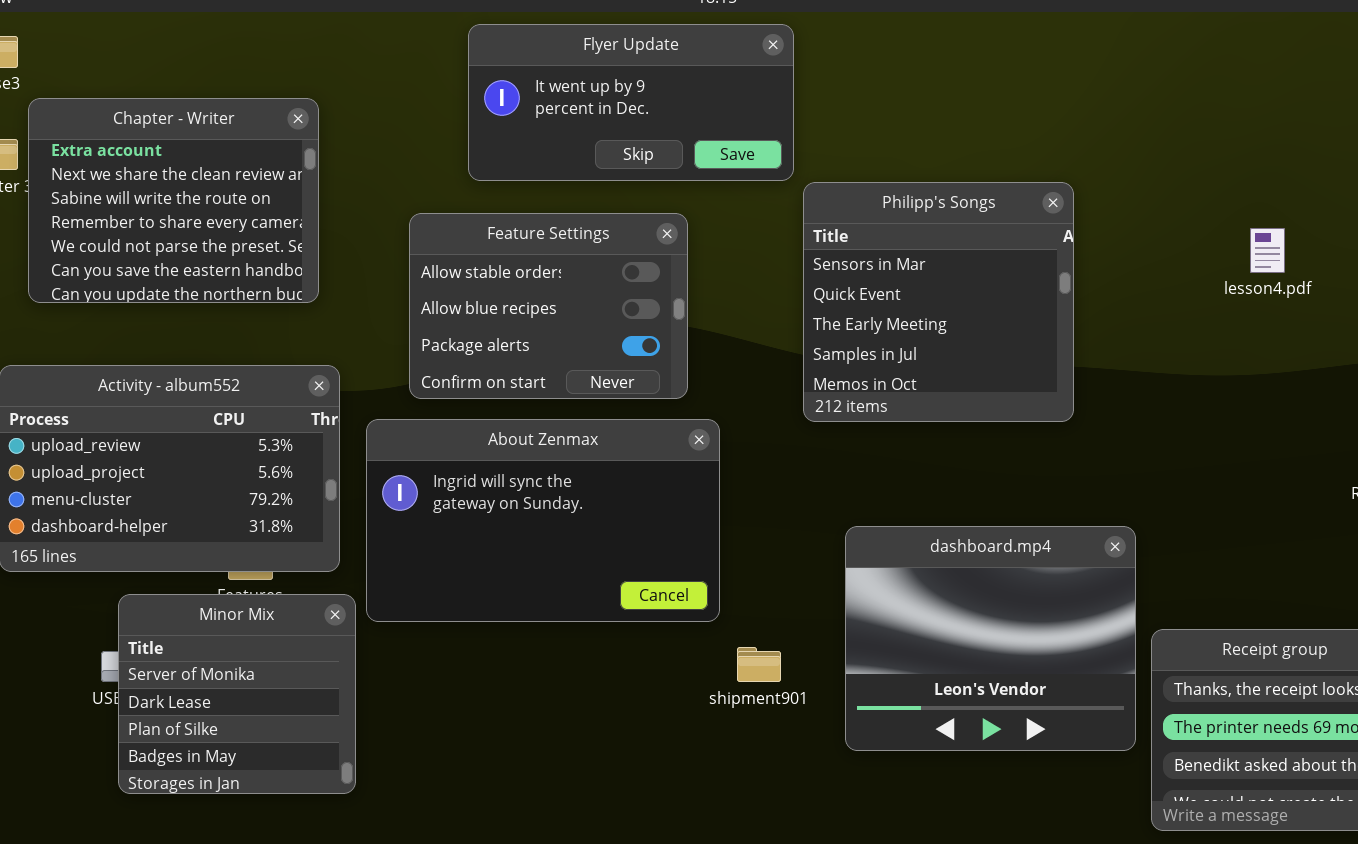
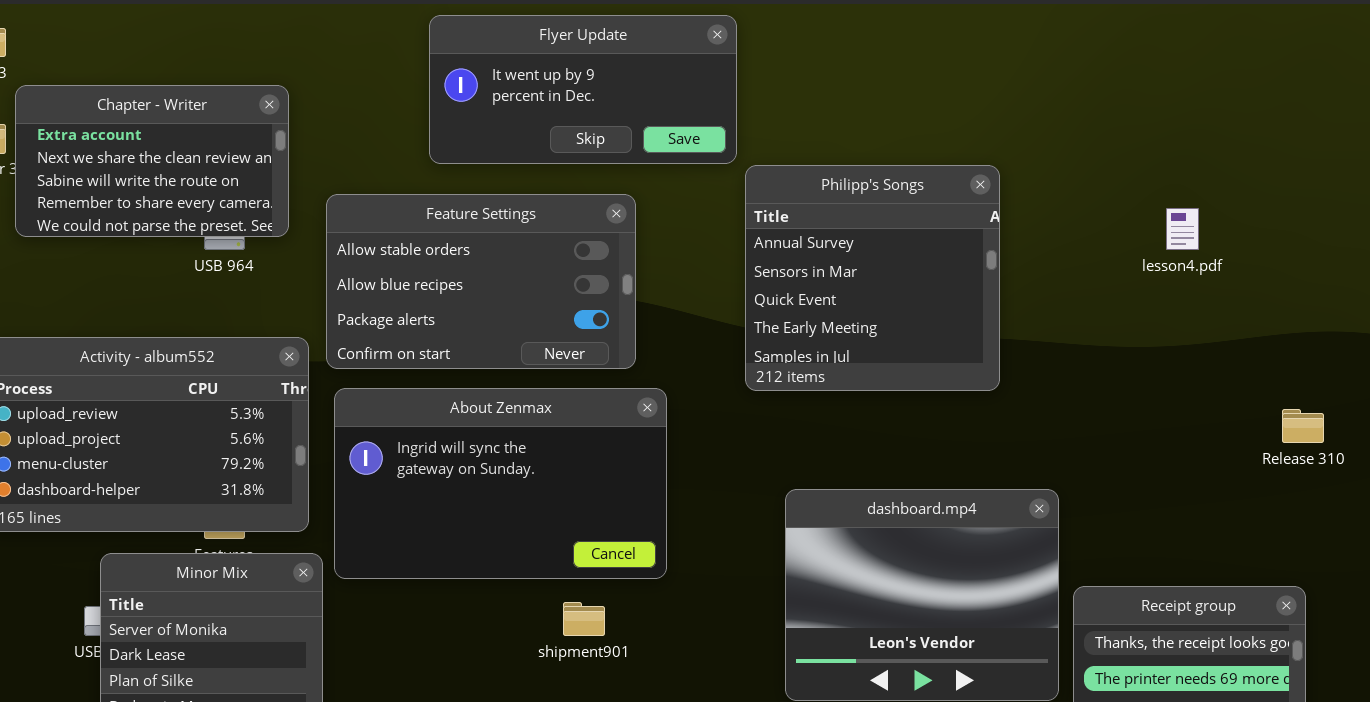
Chapter - Writer: [28,98,319,303] -> [15,85,289,237], resized
Philipp's Songs: [803,182,1074,422] -> [745,165,1000,391], scrolled up 1 row
Feature Settings: [409,213,688,399] -> [326,194,636,369], resized
shipment901: [737,647,781,682] -> [563,602,605,636], moved

